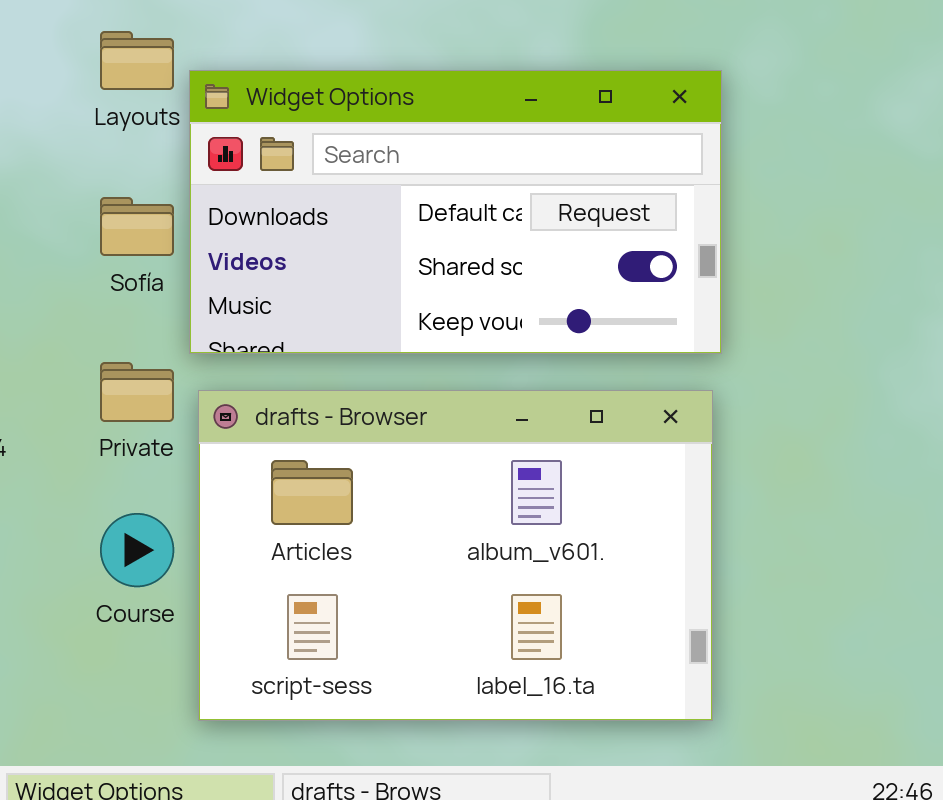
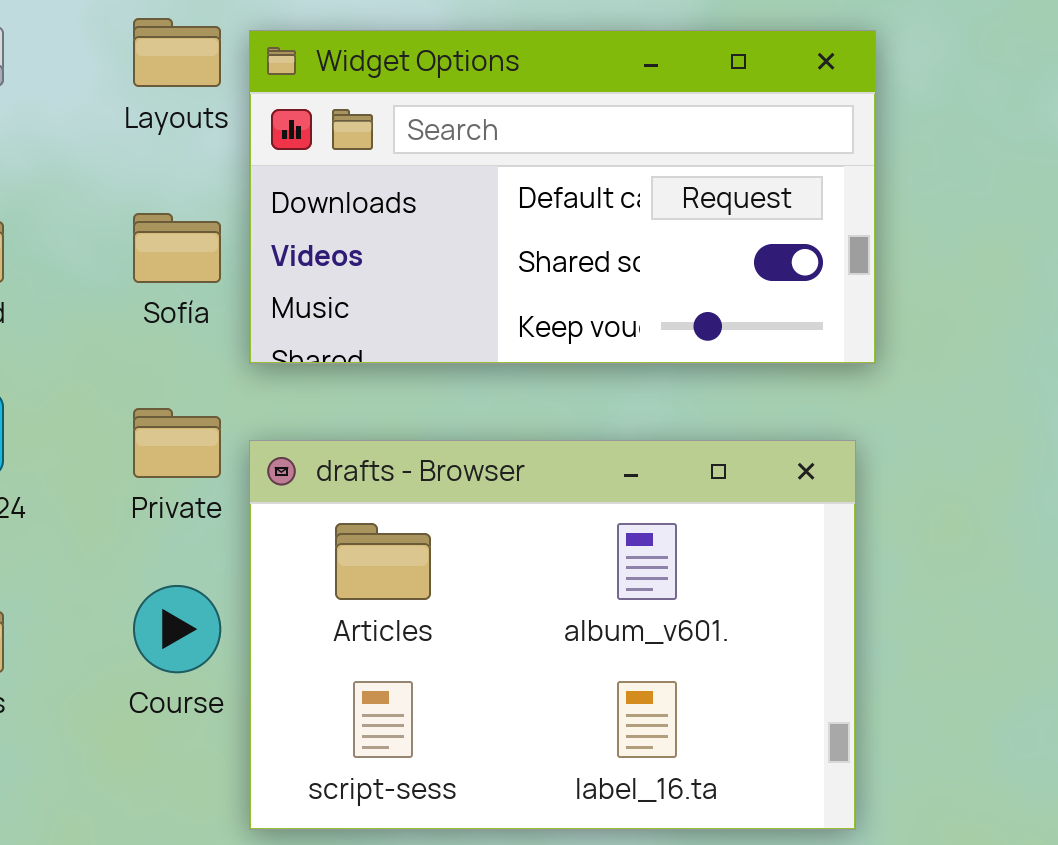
Widget Options: [189,70,722,354] -> [249,30,876,364], moved

